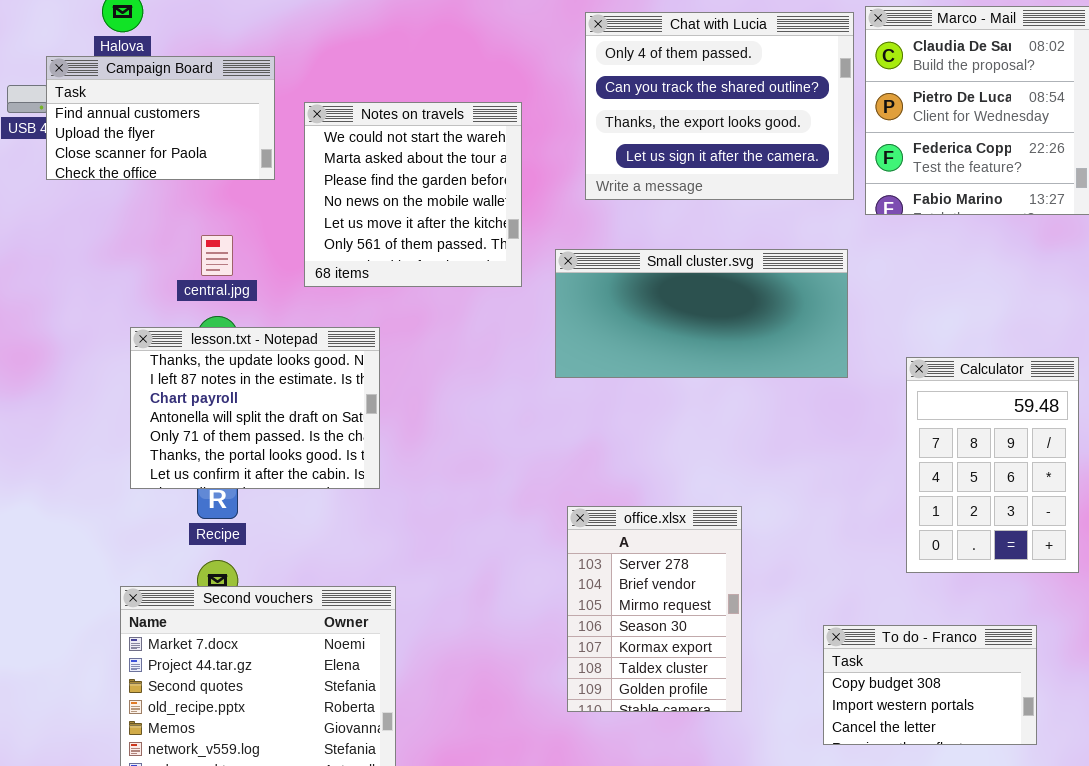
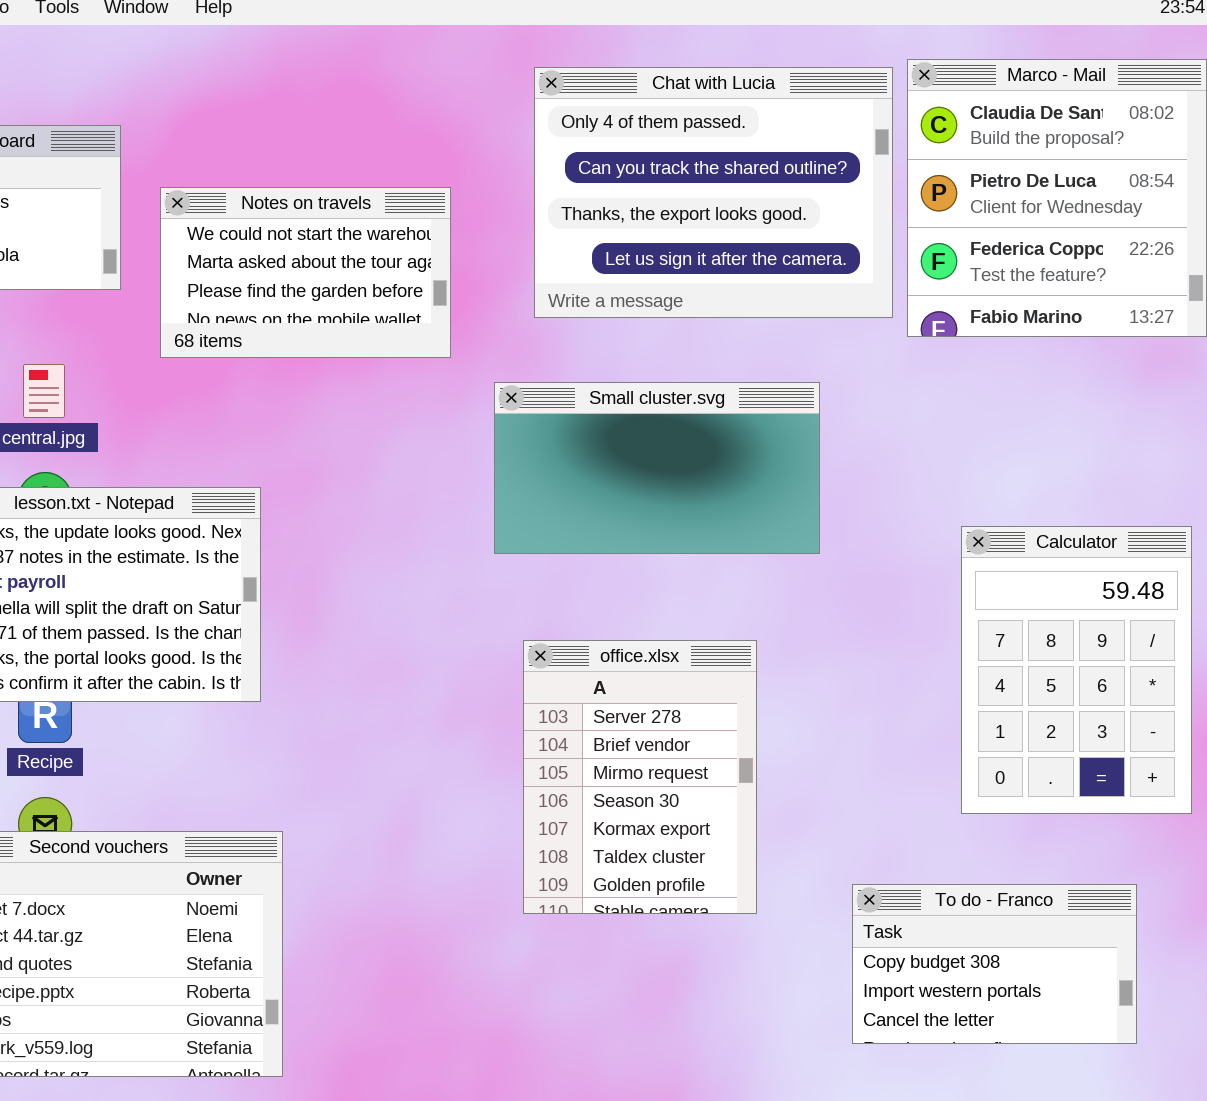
Notes on travels: [304,102,522,287] -> [160,187,451,358], resized
Small cluster.svg: [555,249,848,378] -> [494,382,820,554], resized
office.xlsx: [567,506,742,712] -> [523,640,757,914], moved

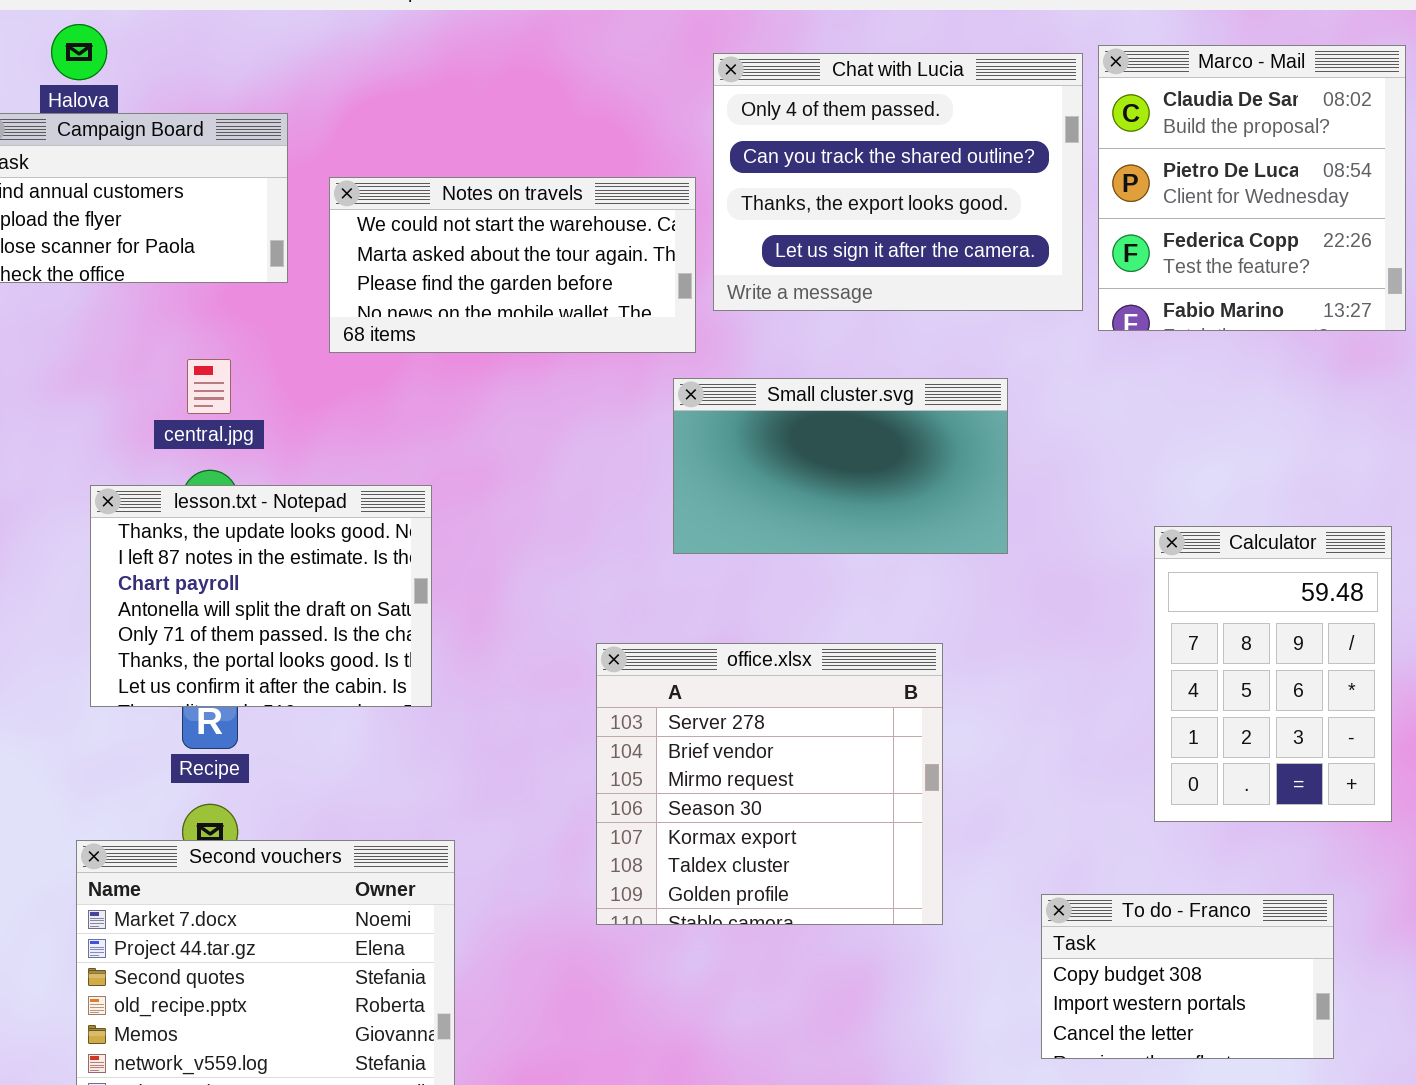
Notes on travels: [160,187,451,358] -> [329,177,696,353], resized
office.xlsx: [523,640,757,914] -> [596,643,943,925], resized

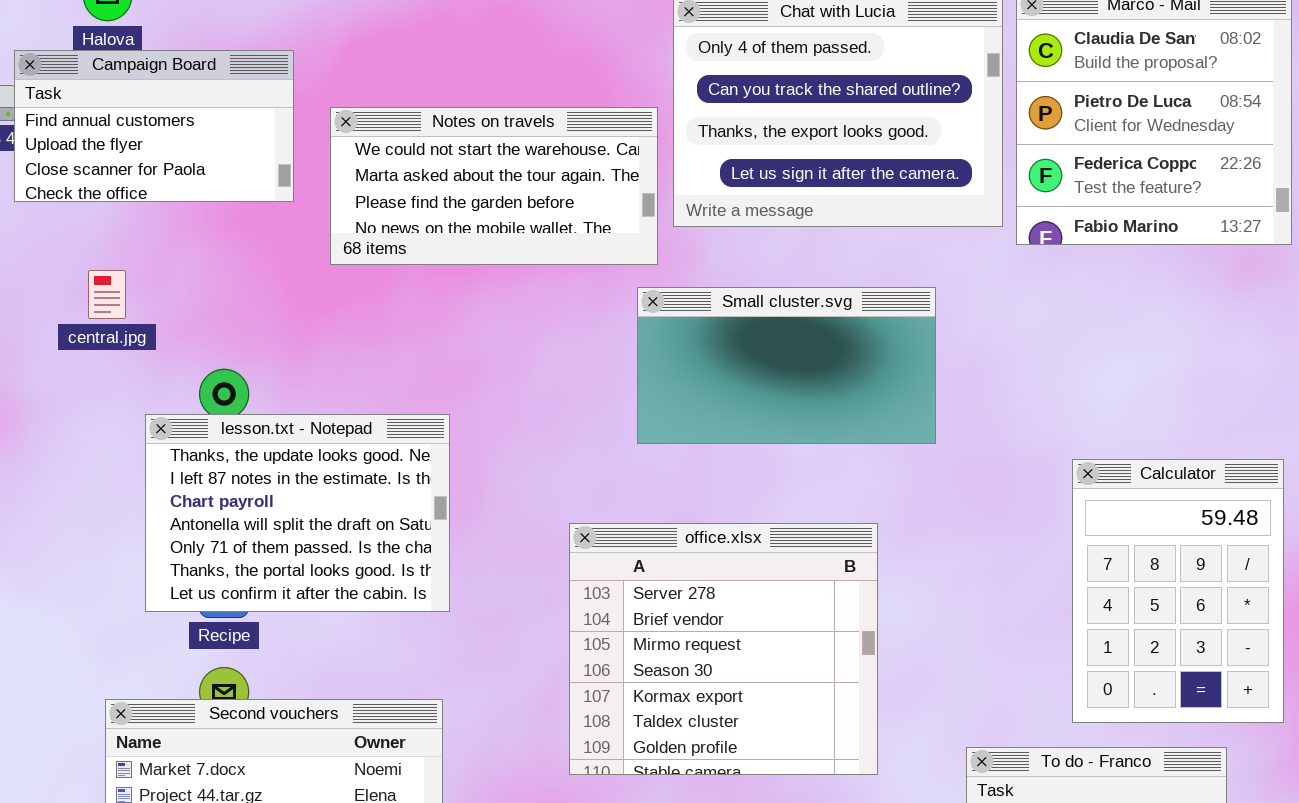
central.jpg: [187,359,231,414] -> [88,270,126,319], moved
lesson.txt - Notepad: [90,485,432,707] -> [145,414,450,612], moved
Calculator: [1154,526,1392,822] -> [1072,459,1284,723], moved

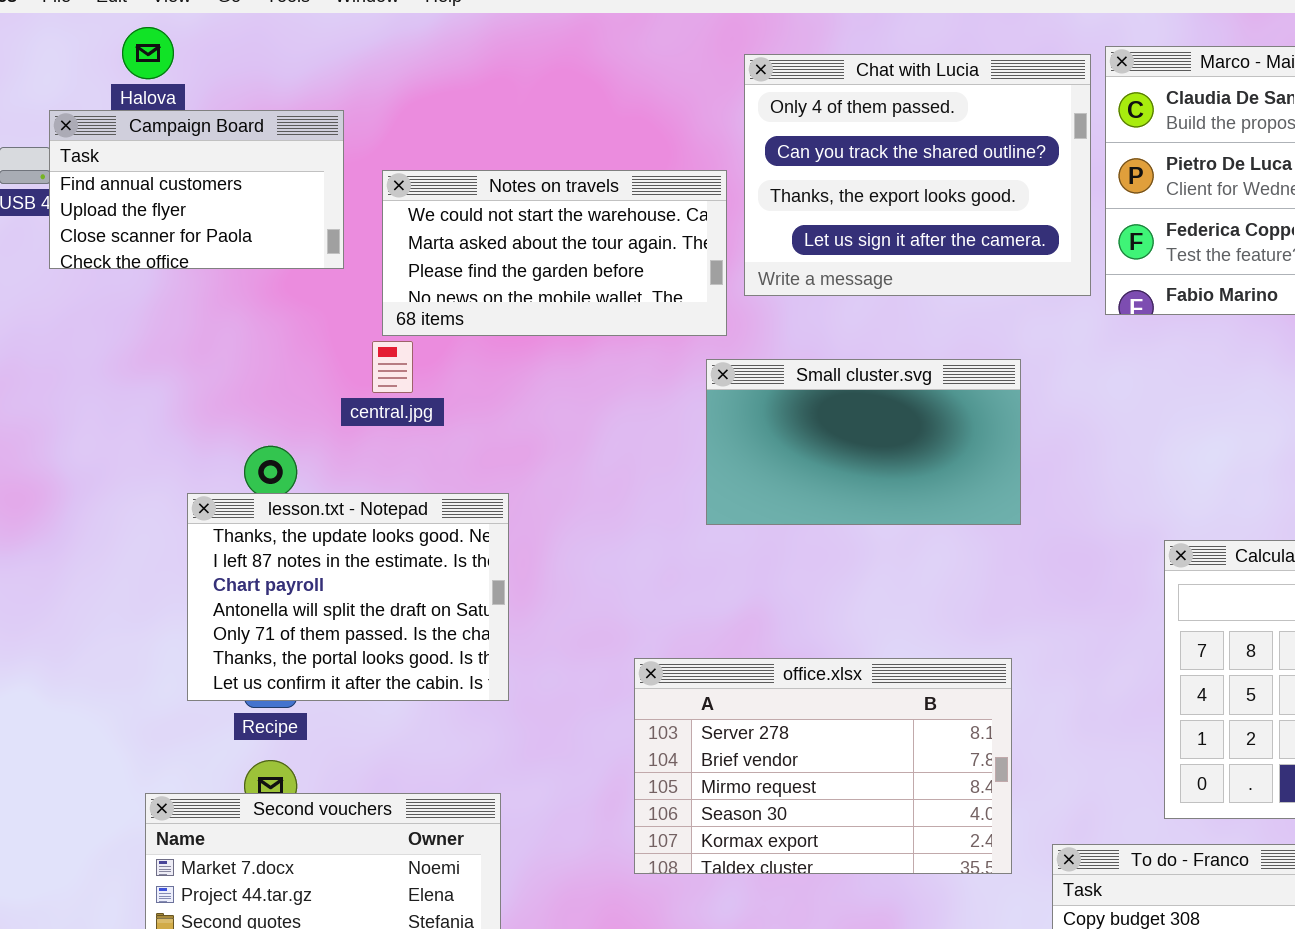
central.jpg: [88,270,126,319] -> [372,341,413,393], moved
office.xlsx: [569,523,878,775] -> [634,658,1012,874], resized

